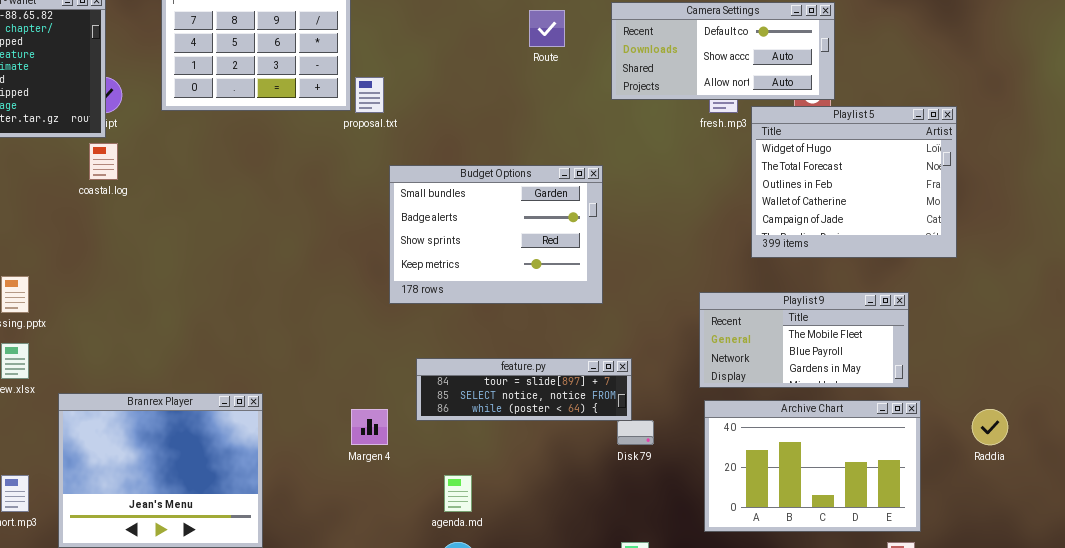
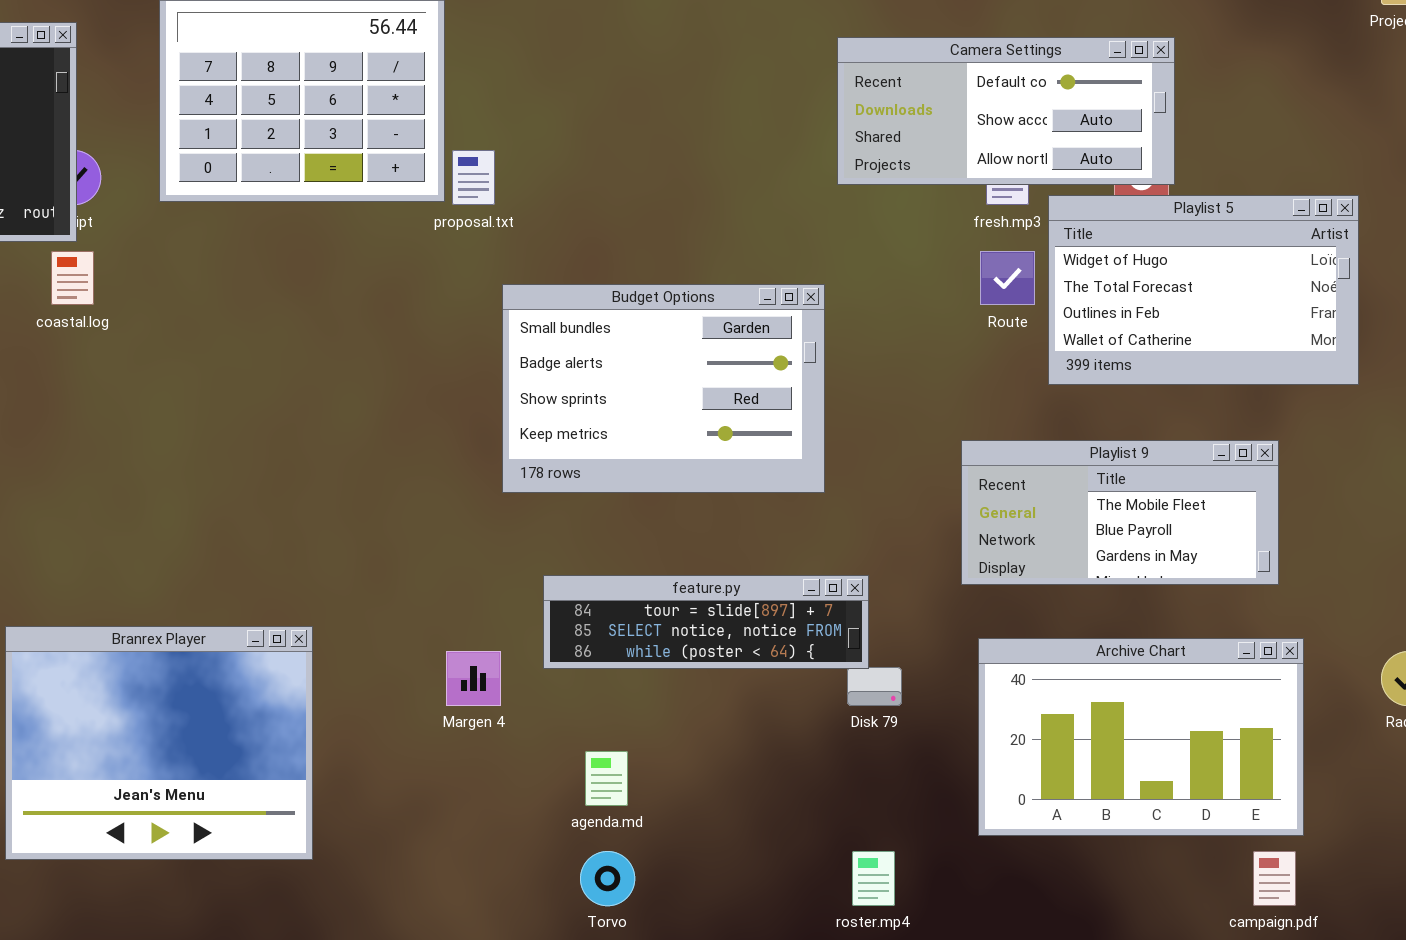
Route: [529,10,565,47] -> [980,251,1035,305], moved
Playlist 5: [751,106,957,258] -> [1048,195,1359,385], resized
Playlist 9: [699,292,909,388] -> [961,440,1279,585], moved

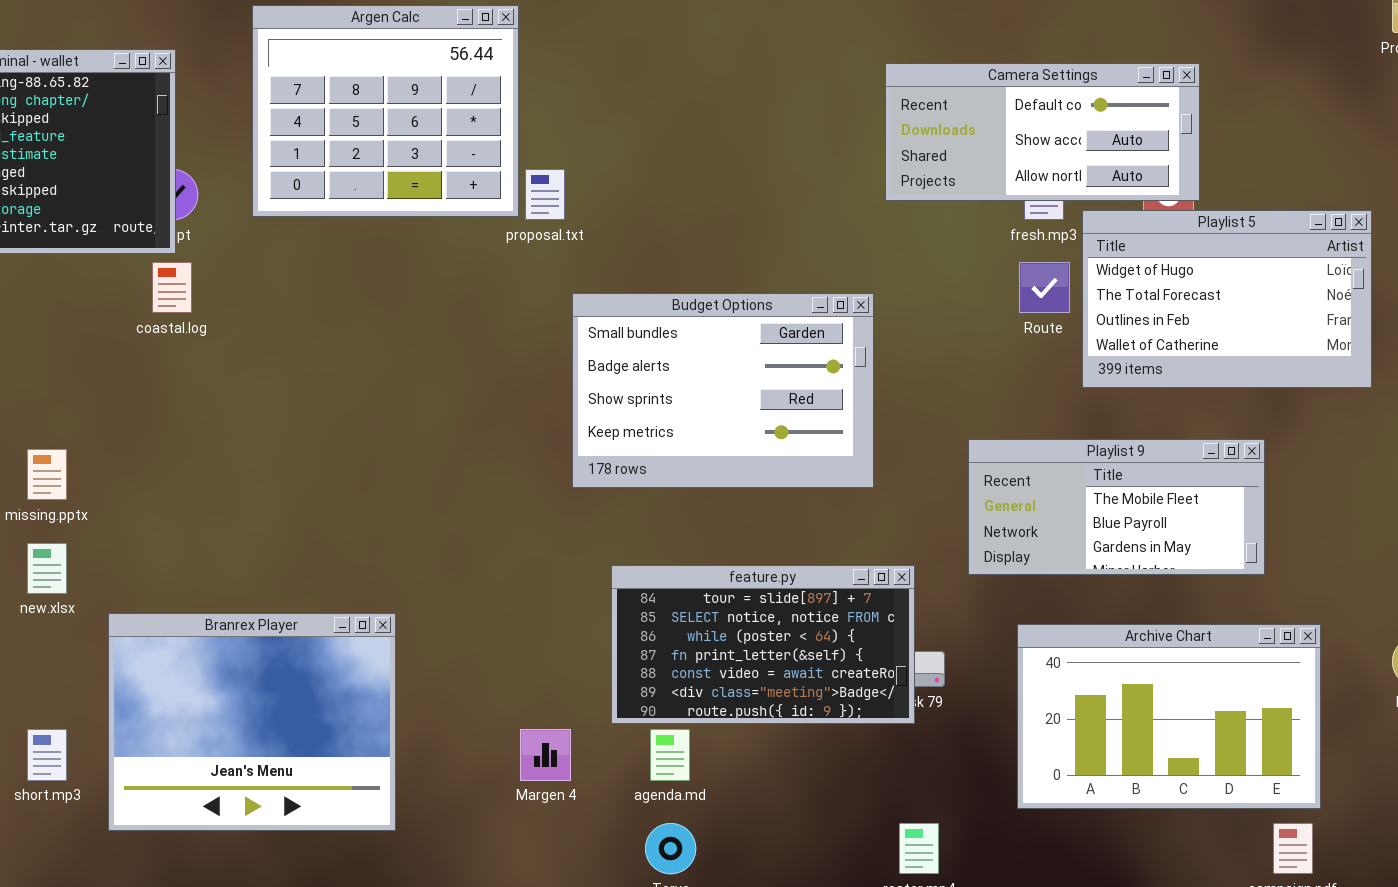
Playlist 9: [961,440,1279,585] -> [968,439,1265,575], moved
feature.py: [543,575,869,669] -> [611,565,915,724], resized
Margen 4: [446,651,501,706] -> [520,729,571,781], moved

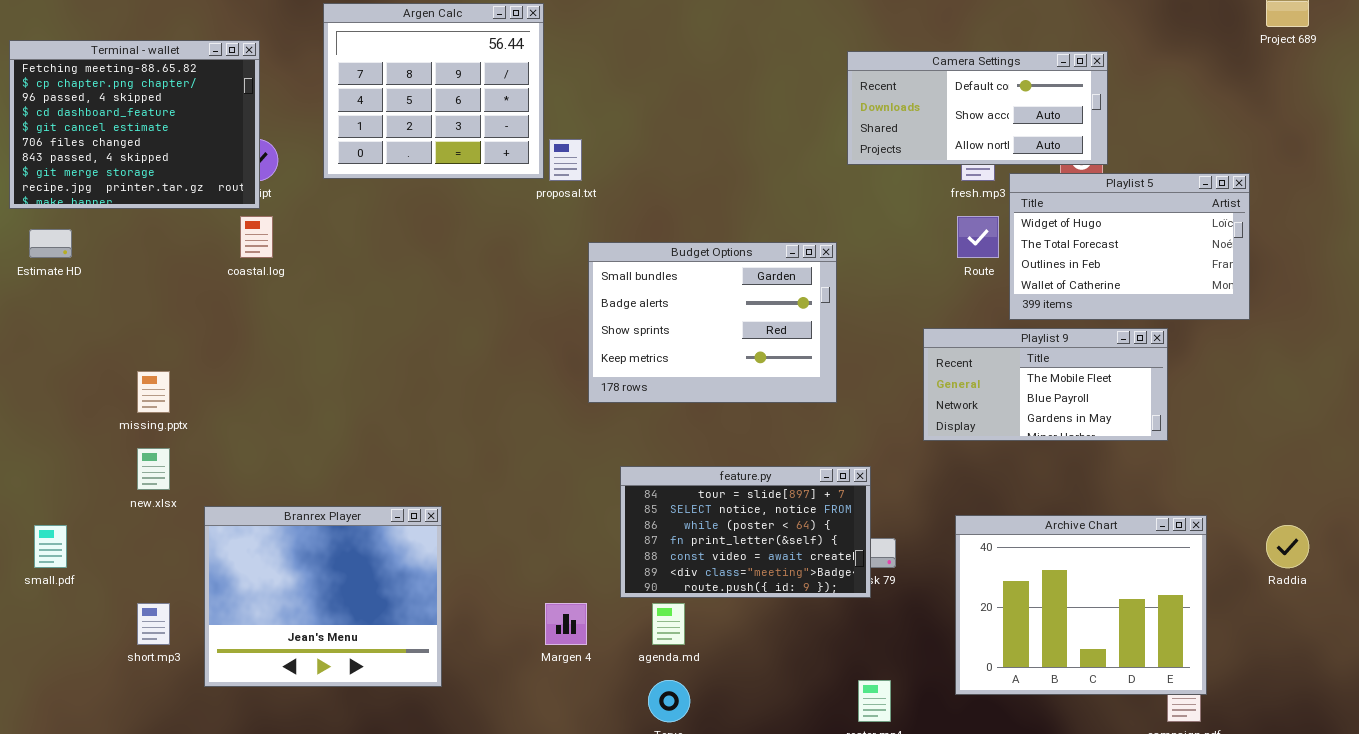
Playlist 9: [968,439,1265,575] -> [923,328,1168,441], moved
Archive Chart: [1017,624,1321,809] -> [955,515,1207,695], resized

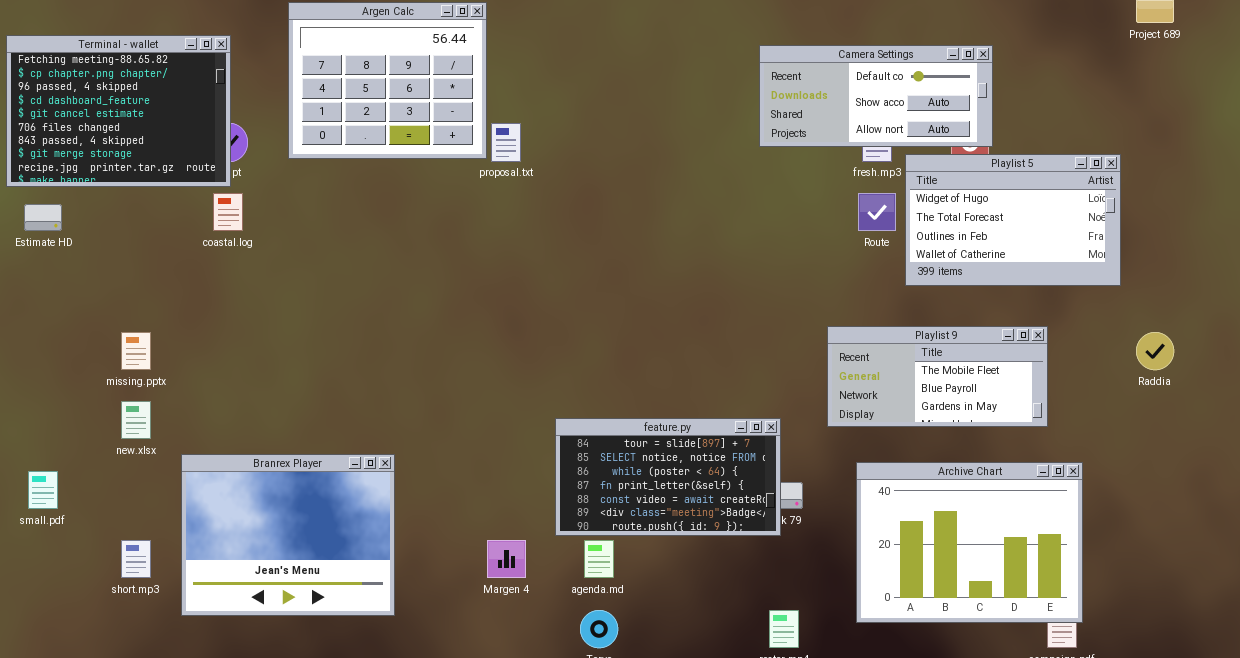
Budget Options: [588,242,837,403] -> none, closed
Playlist 9: [923,328,1168,441] -> [827,326,1048,427], moved
Raddia: [1266,525,1309,568] -> [1136,332,1174,370], moved

